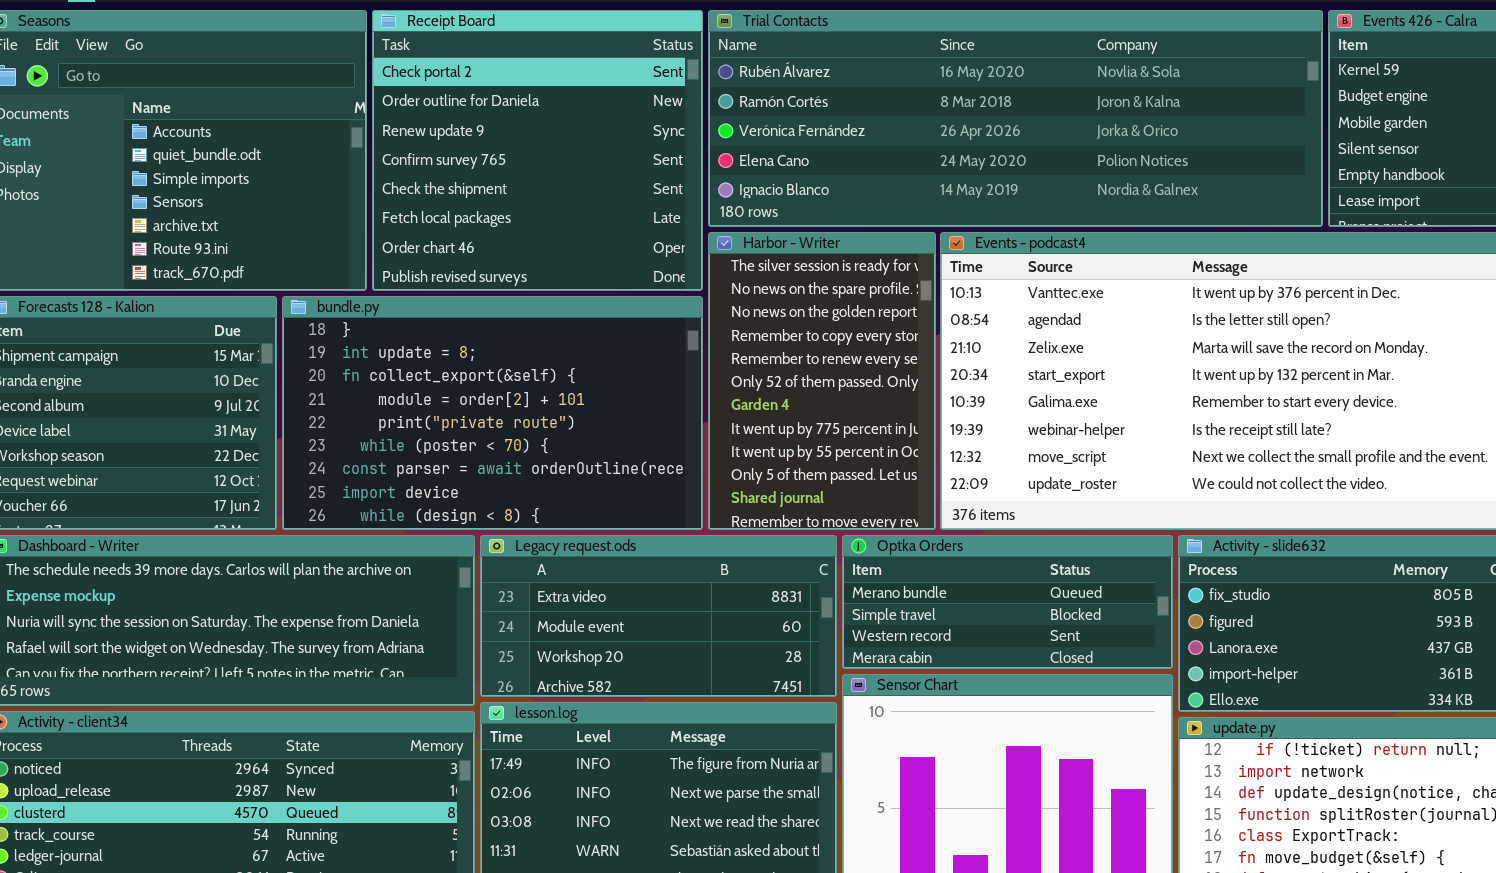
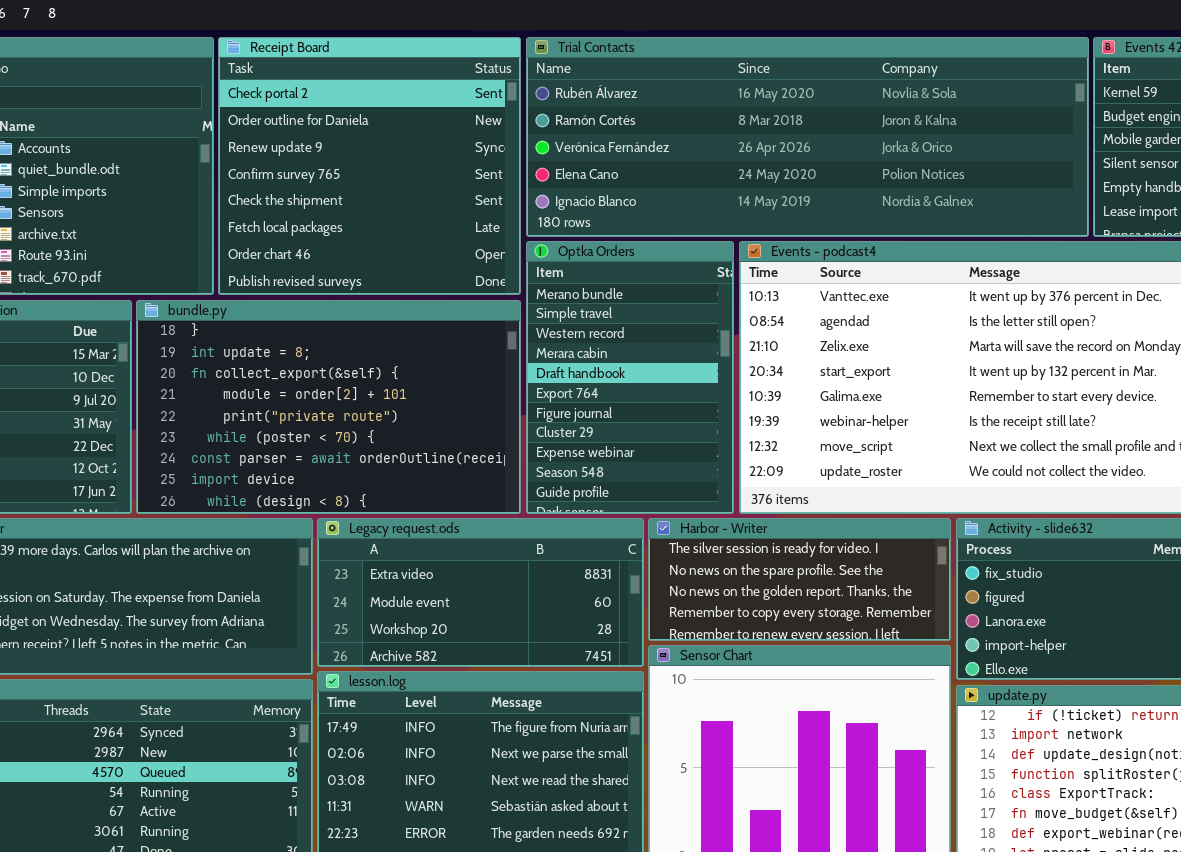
Harbor - Writer: [708,232,936,530] -> [648,518,951,641], moved, resized
Optka Orders: [842,535,1173,669] -> [526,241,734,514], moved, resized

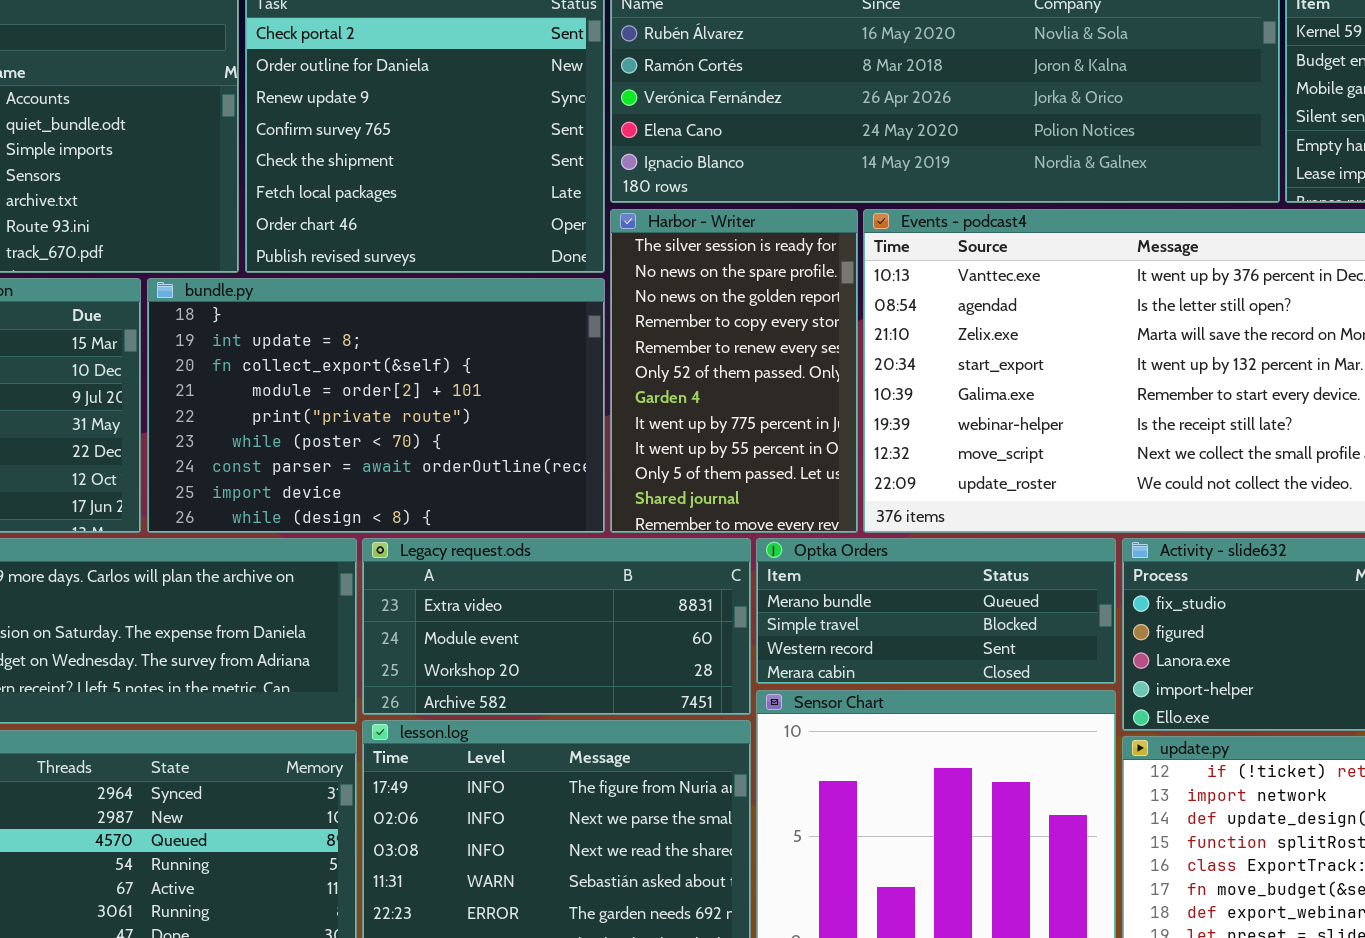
Optka Orders: [526,241,734,514] -> [756,538,1116,684], moved, resized
Harbor - Writer: [648,518,951,641] -> [610,209,858,533], moved, resized

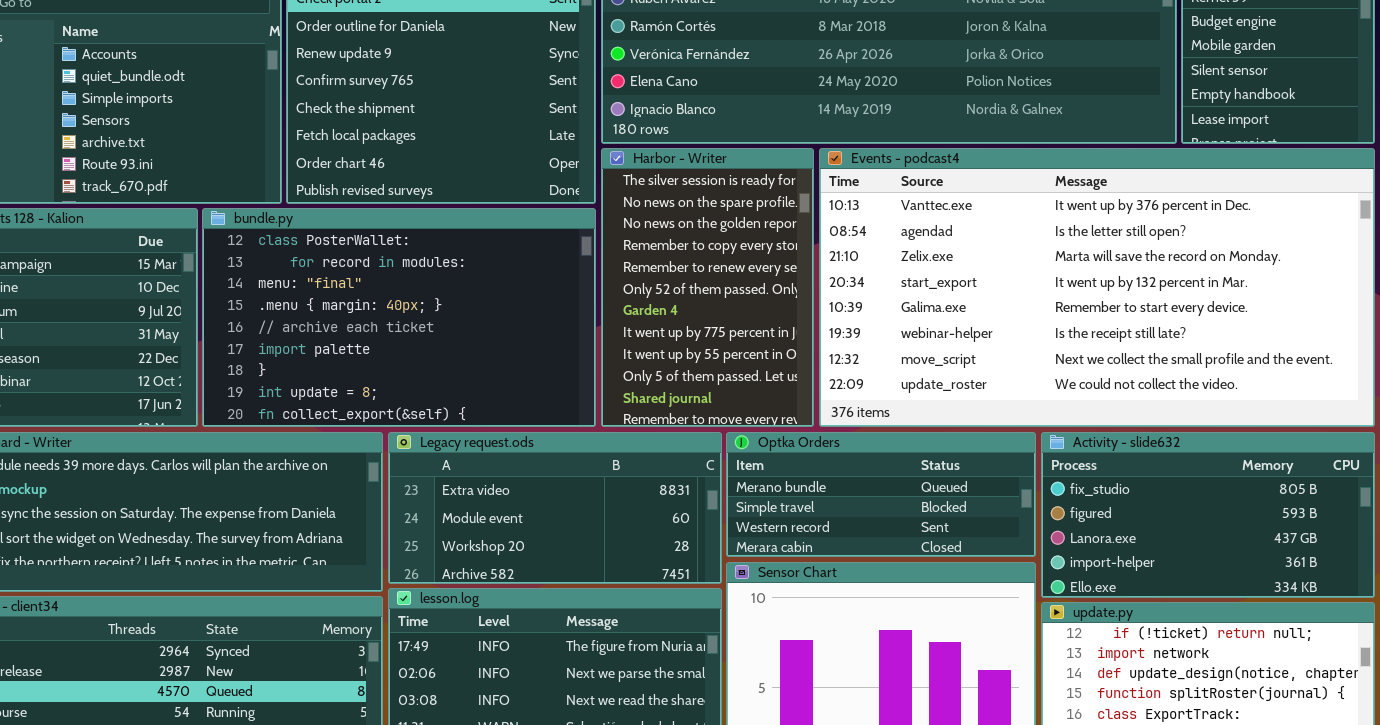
bundle.py: [147,278,605,533] -> [202,208,596,427], scrolled up 6 rows

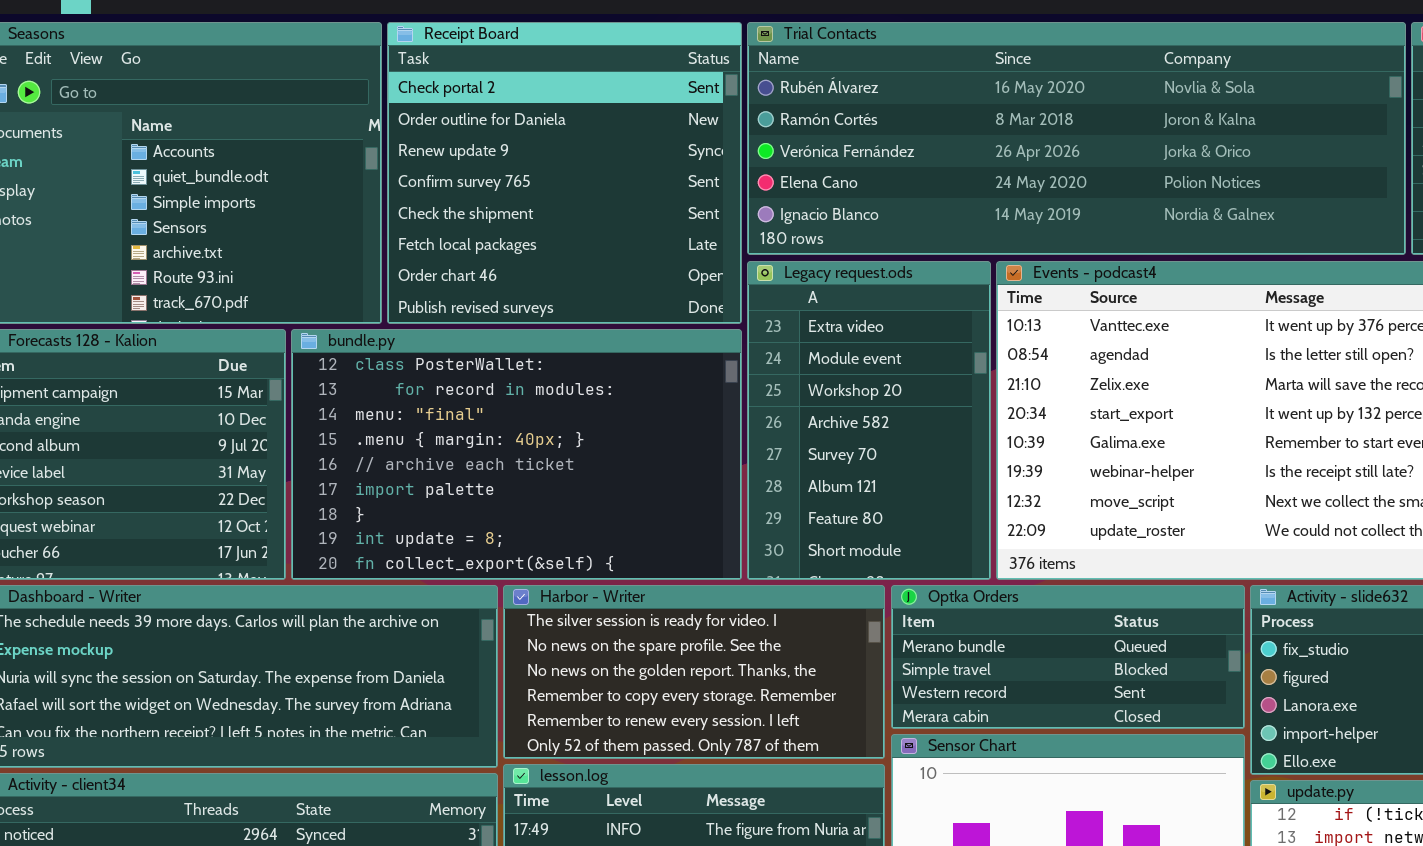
Harbor - Writer: [601,148,814,427] -> [503,585,885,759], moved, resized
Legacy request.ods: [388,432,722,584] -> [747,261,991,580], moved, resized

